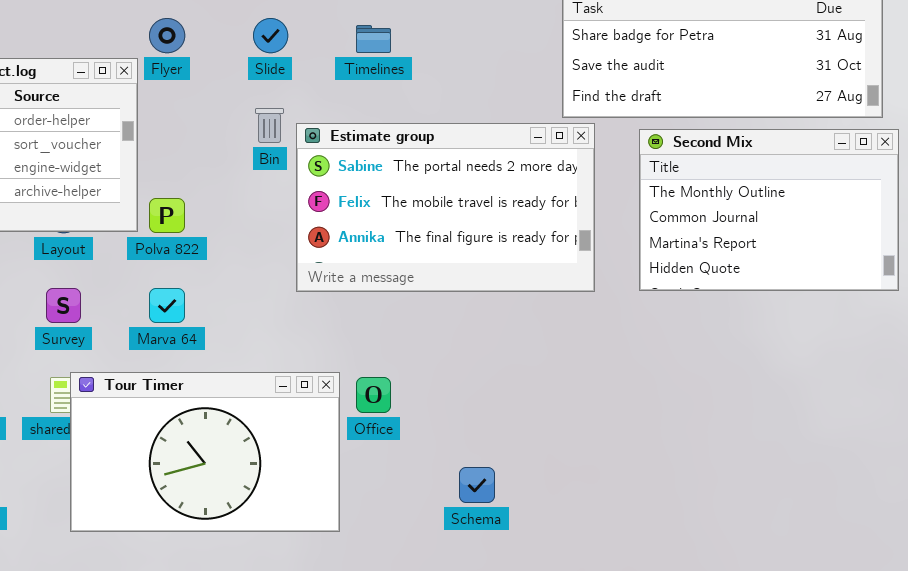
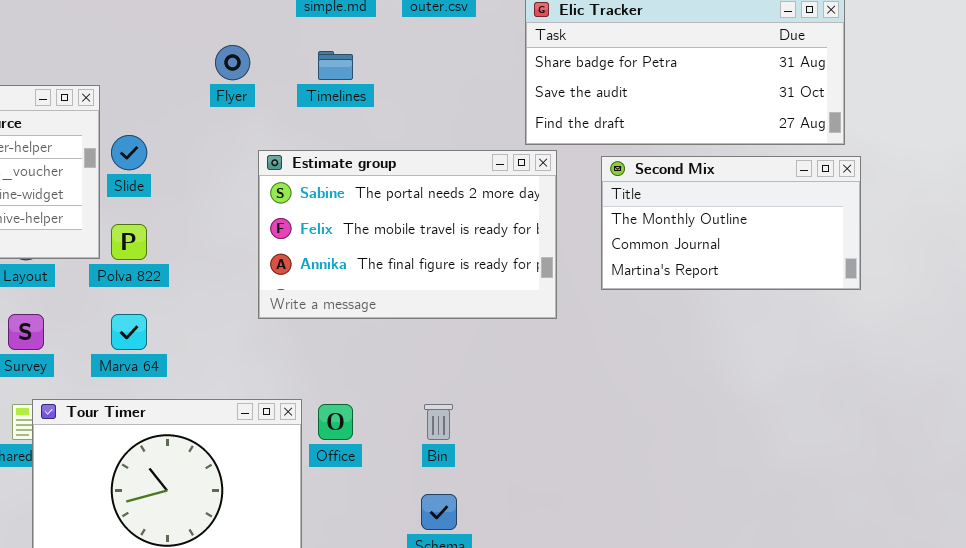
Flyer: [149,18,185,53] -> [215,45,250,80], moved
Slide: [253,18,288,53] -> [111,135,147,170], moved
Bin: [255,108,284,143] -> [424,404,453,440], moved
Second Mix: [639,129,899,291] -> [601,156,861,290], resized

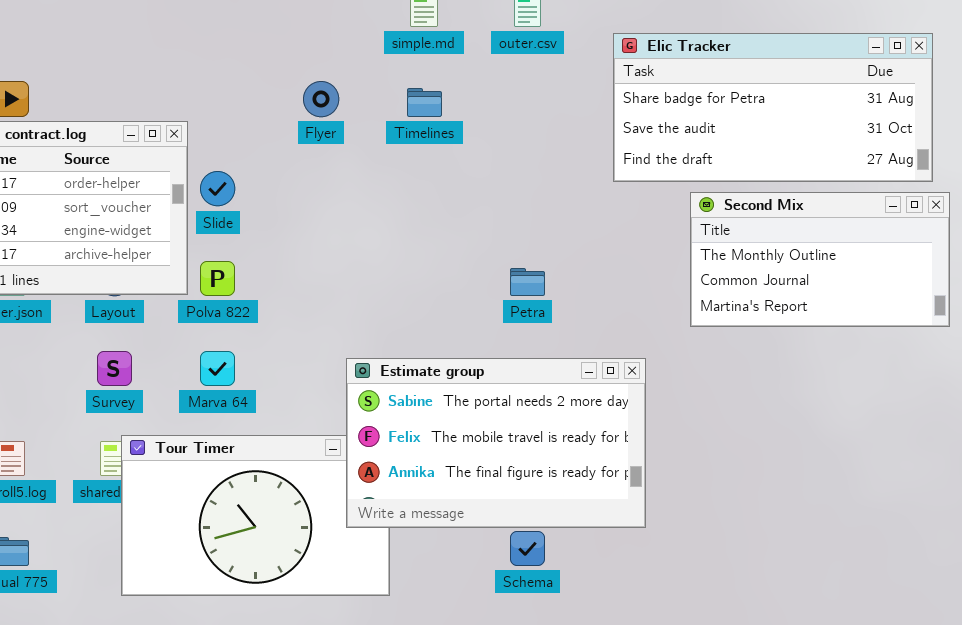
Estimate group: [258,150,557,319] -> [346,358,646,528], moved

